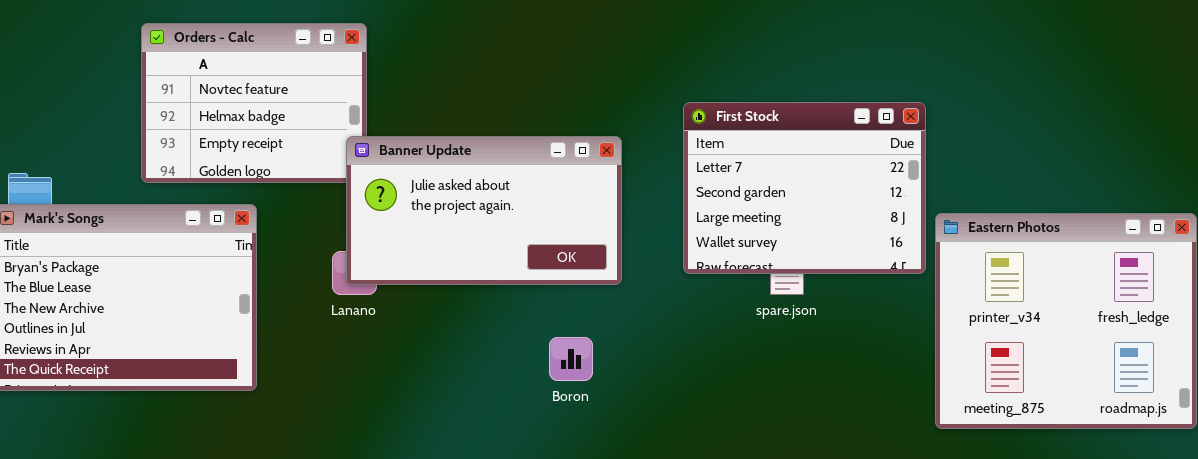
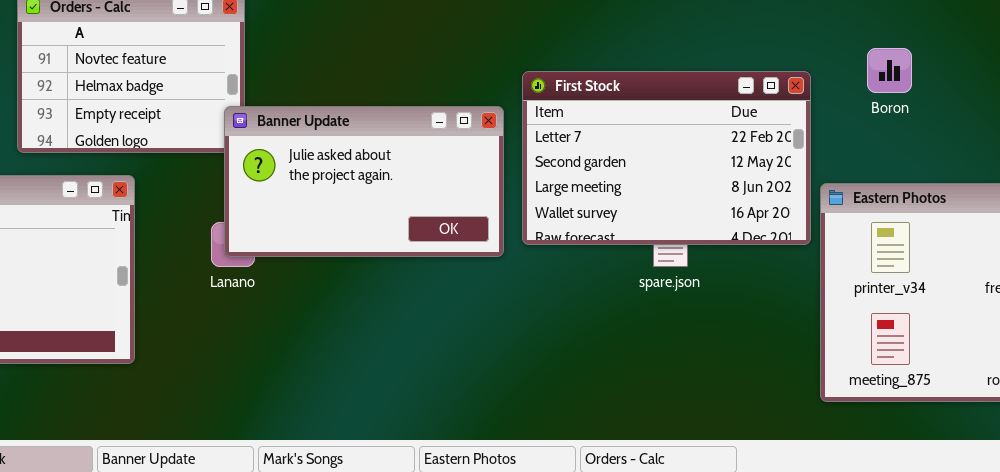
First Stock: [683,102,926,274] -> [522,71,811,245], resized
Boron: [549,337,593,381] -> [867,48,912,93], moved

